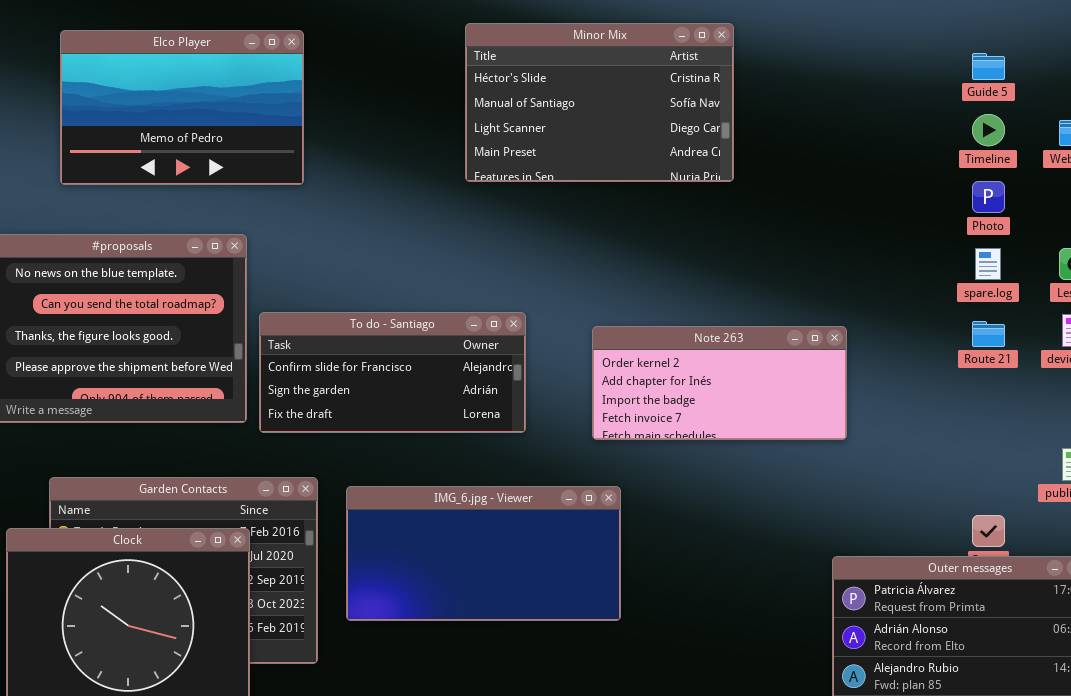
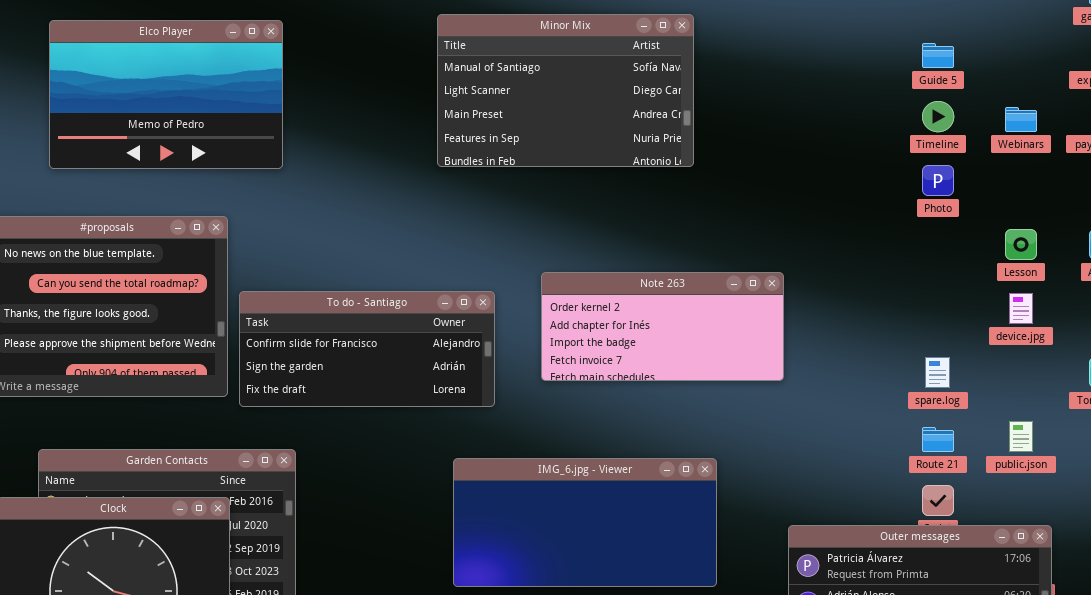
Minor Mix: [465,23,734,182] -> [437,14,694,167], scrolled down 1 row
spare.log: [975,248,1001,280] -> [925,357,950,388], moved
Route 21: [972,321,1005,347] -> [922,427,954,452], moved
Note 263: [592,326,847,440] -> [541,272,784,381], moved
IMG_6.jpg - Viewer: [346,486,621,621] -> [453,458,717,587], moved

